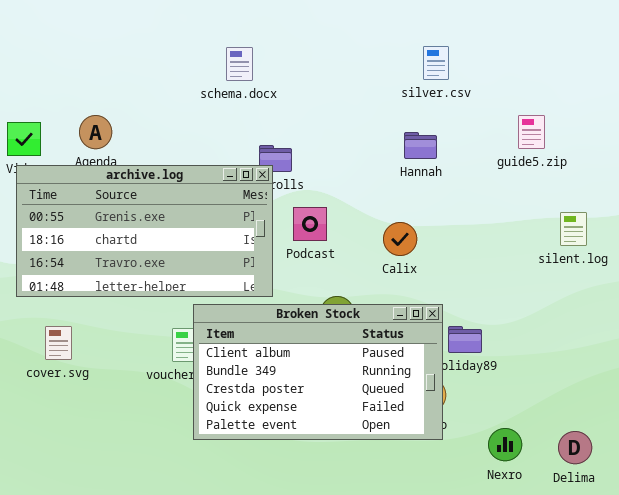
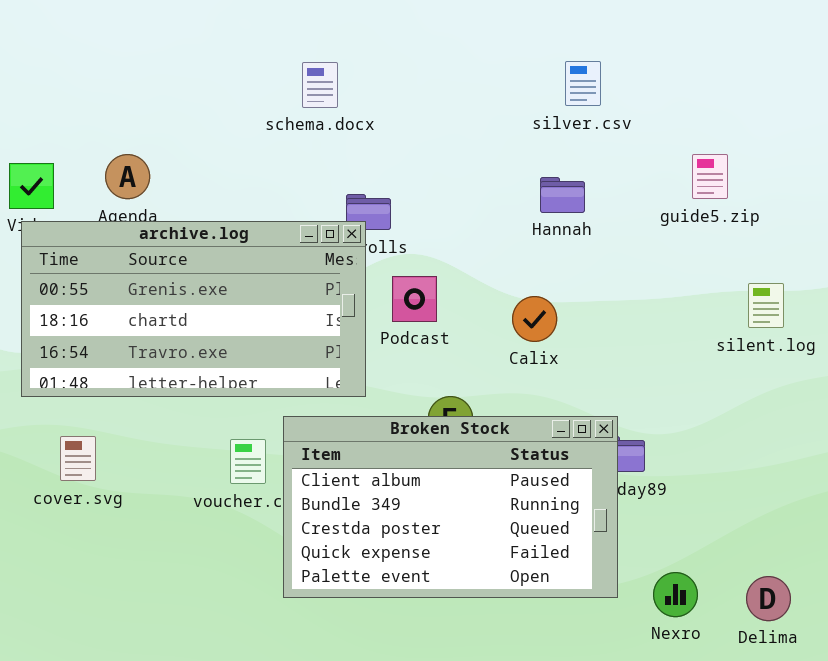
Broken Stock: [193,304,443,440] -> [283,416,618,598], moved

